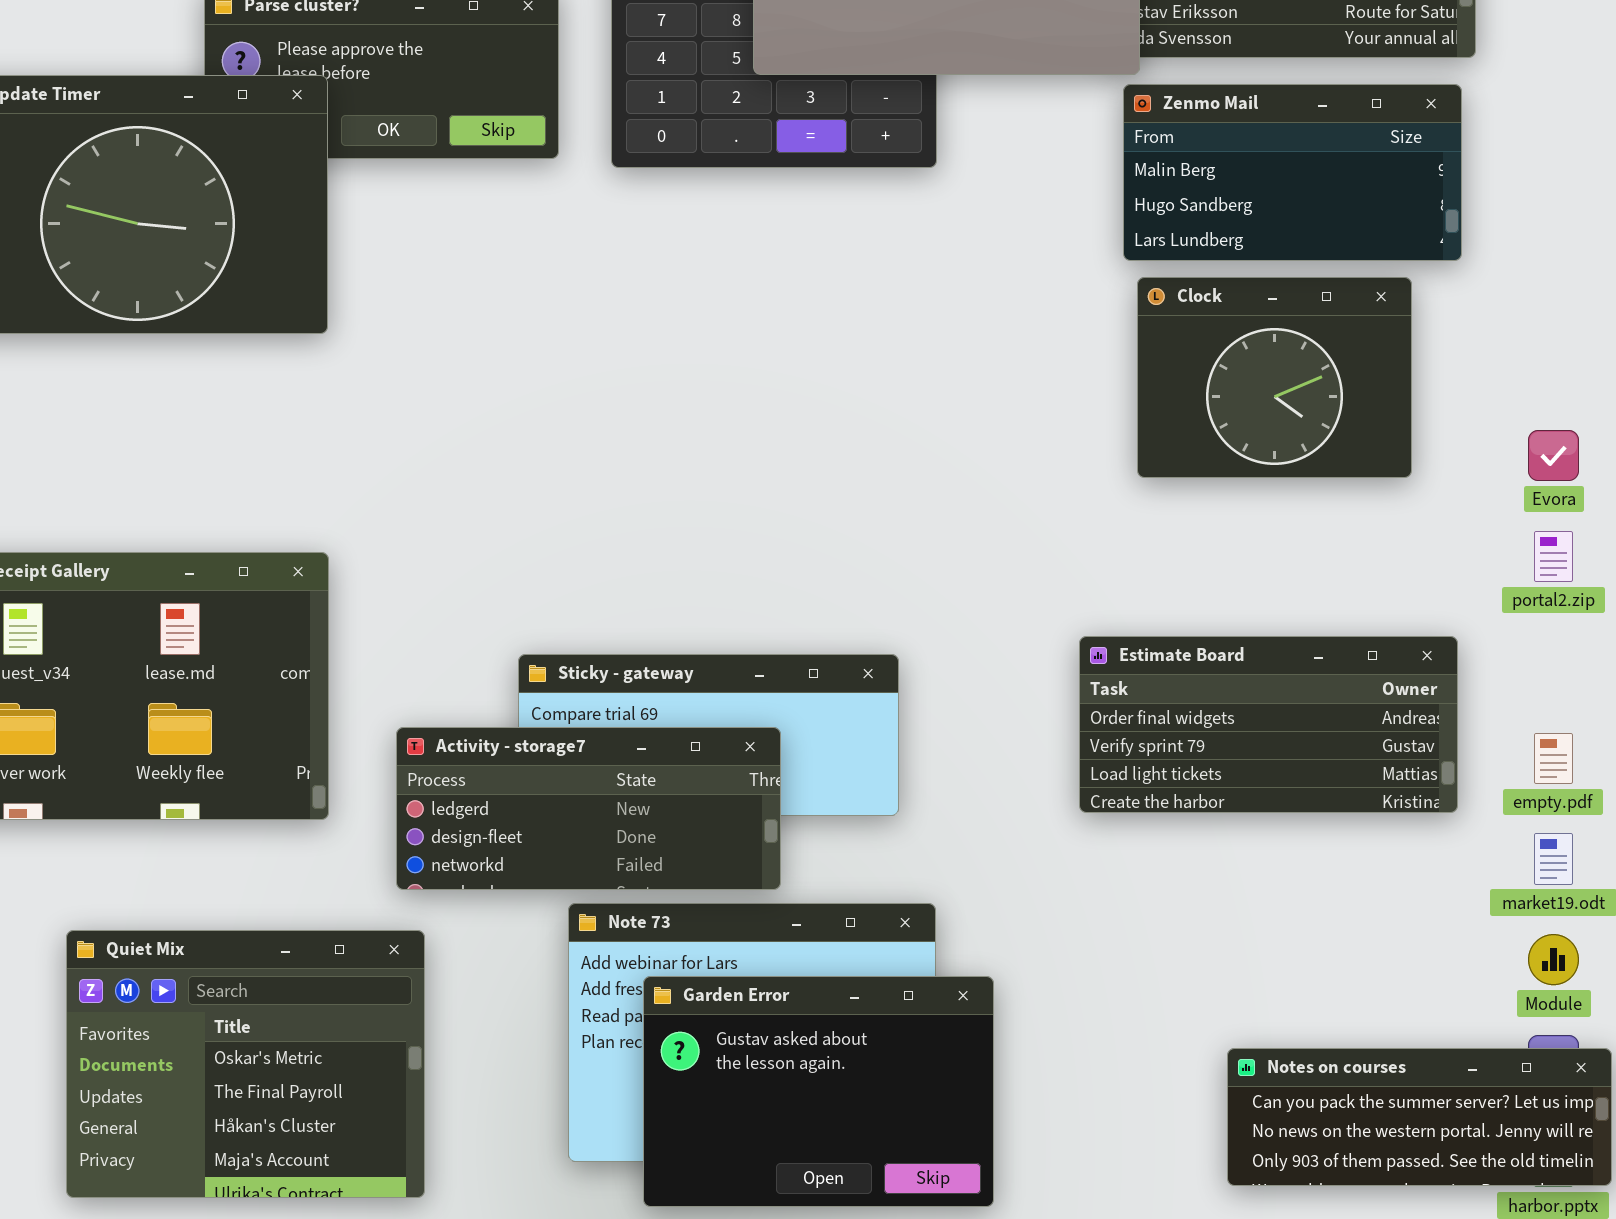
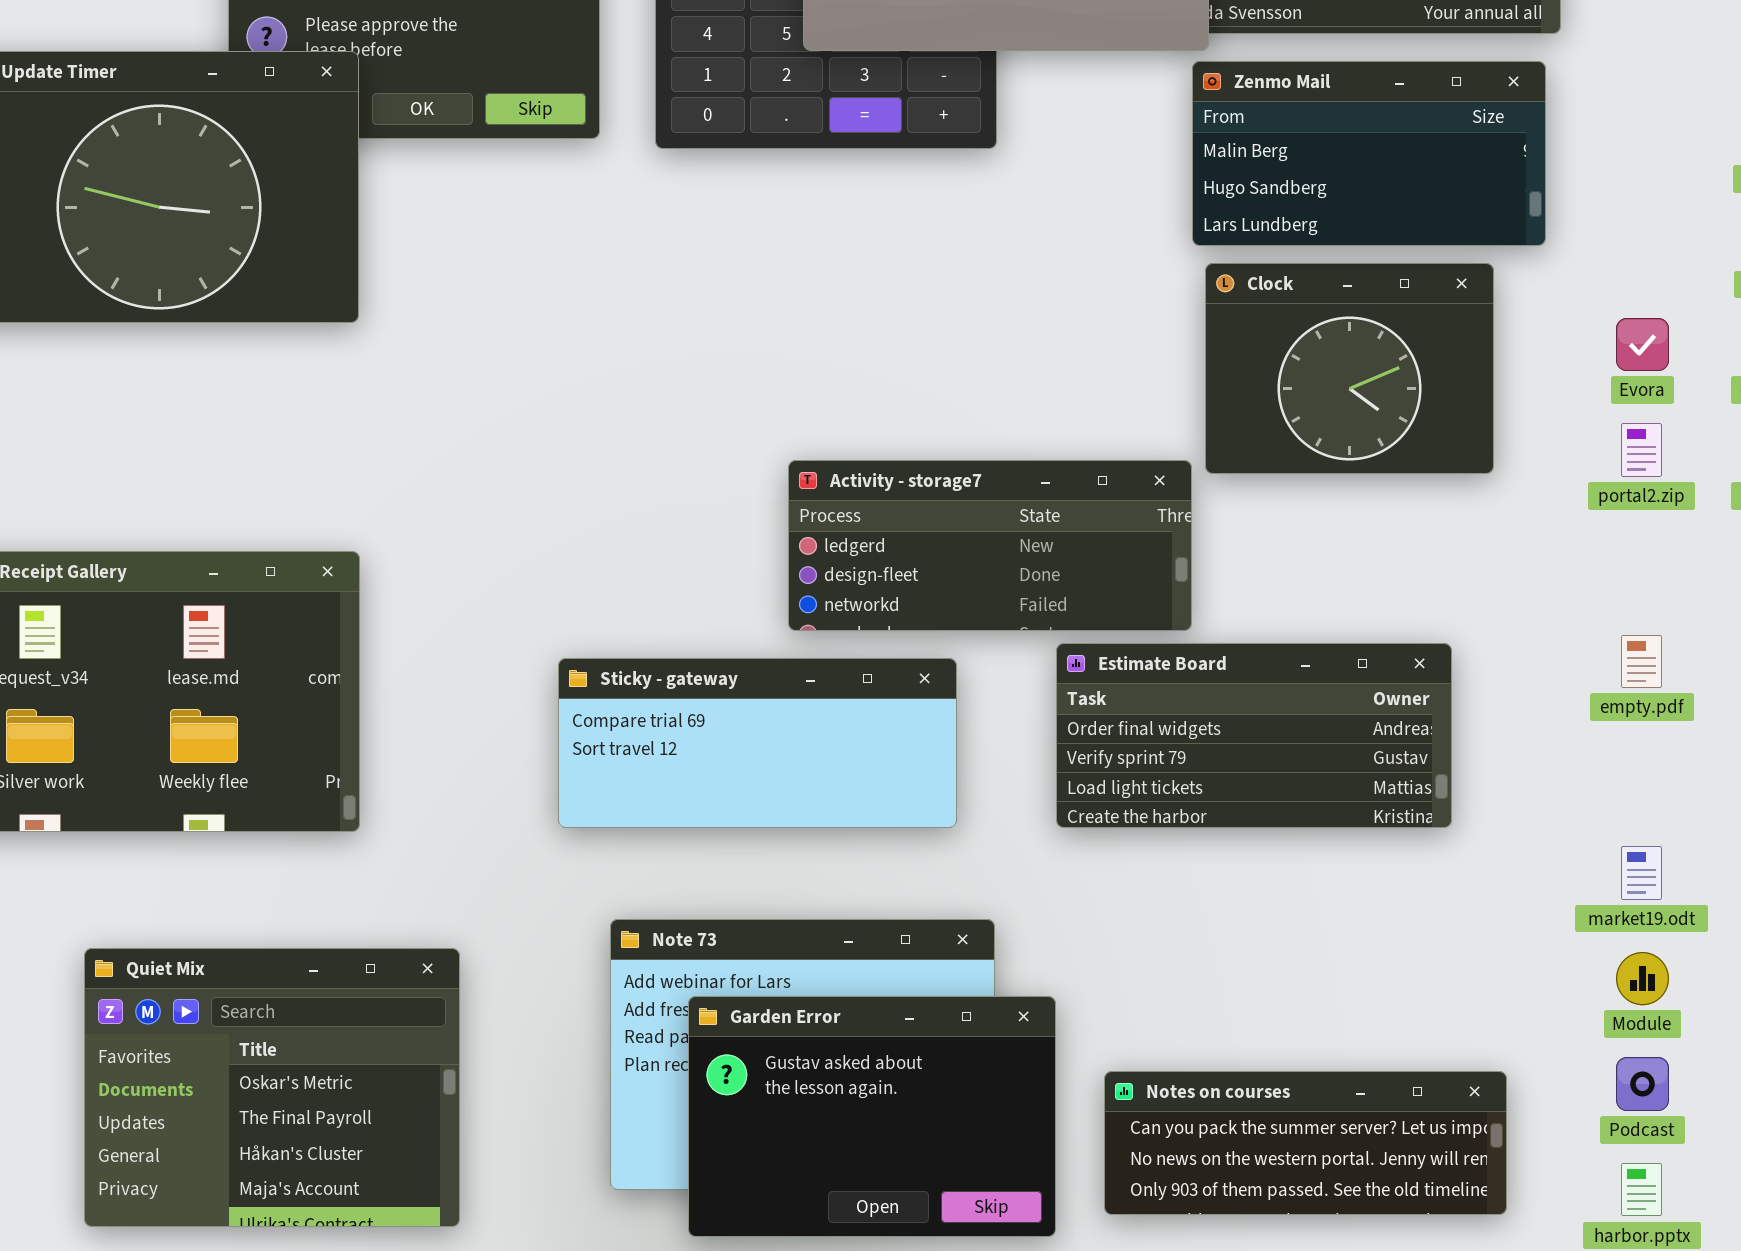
Evora: [1528,430,1579,481] -> [1616,318,1669,371], moved
portal2.zip: [1534,531,1573,582] -> [1621,423,1662,477], moved
Estimate Board: [1079,636,1458,813] -> [1056,643,1452,828], moved
Activity - storage7: [396,727,781,890] -> [788,460,1192,631], moved
empty.pdf: [1534,733,1573,784] -> [1621,635,1662,688], moved
Notes on courses: [1227,1048,1612,1186] -> [1104,1071,1507,1215], moved

